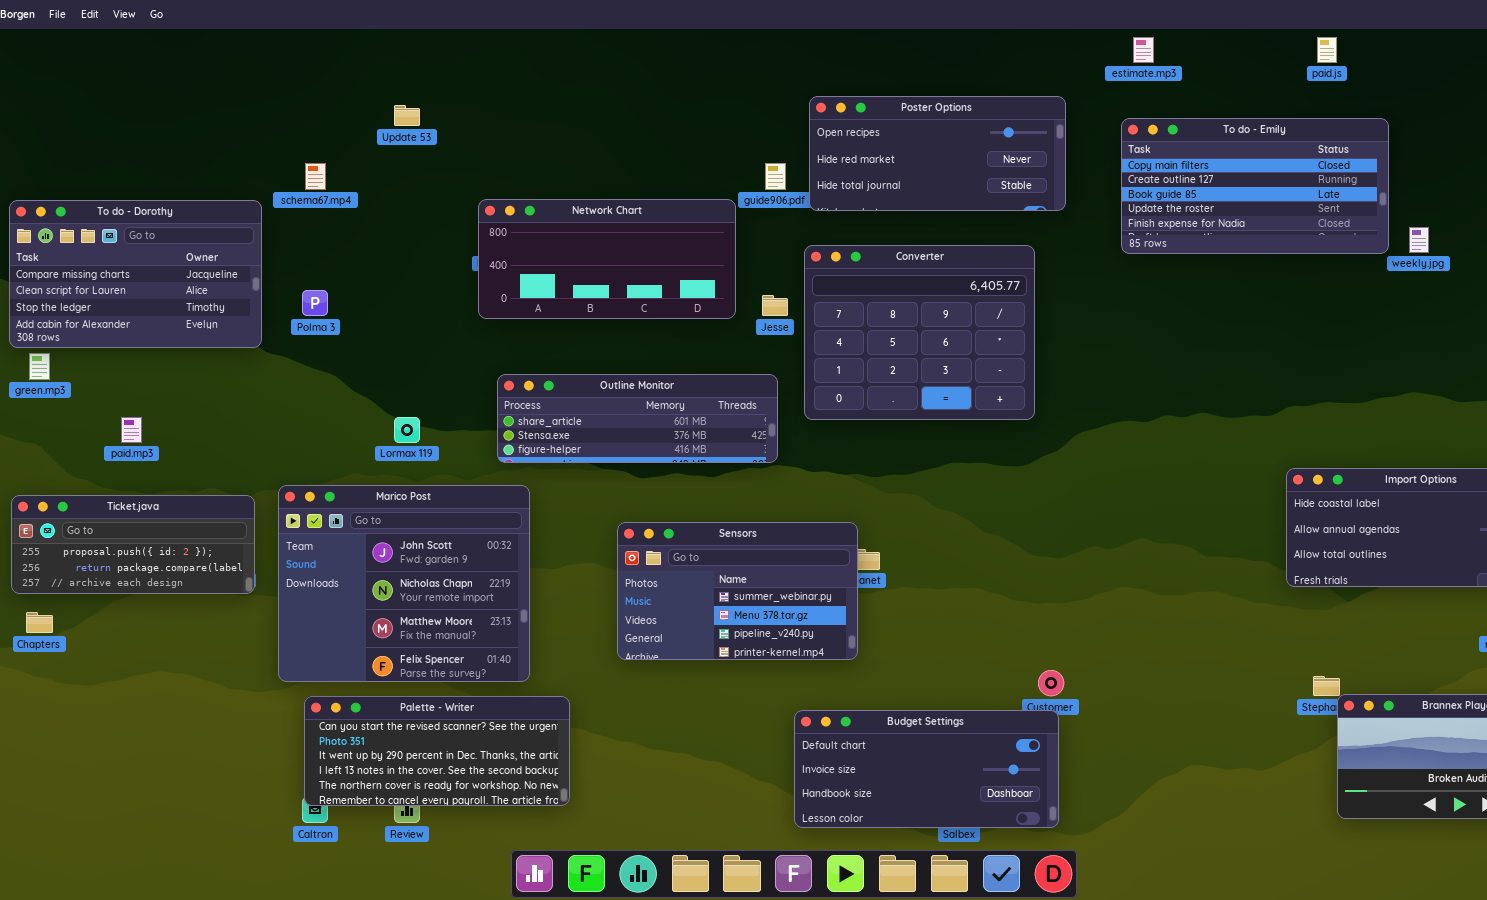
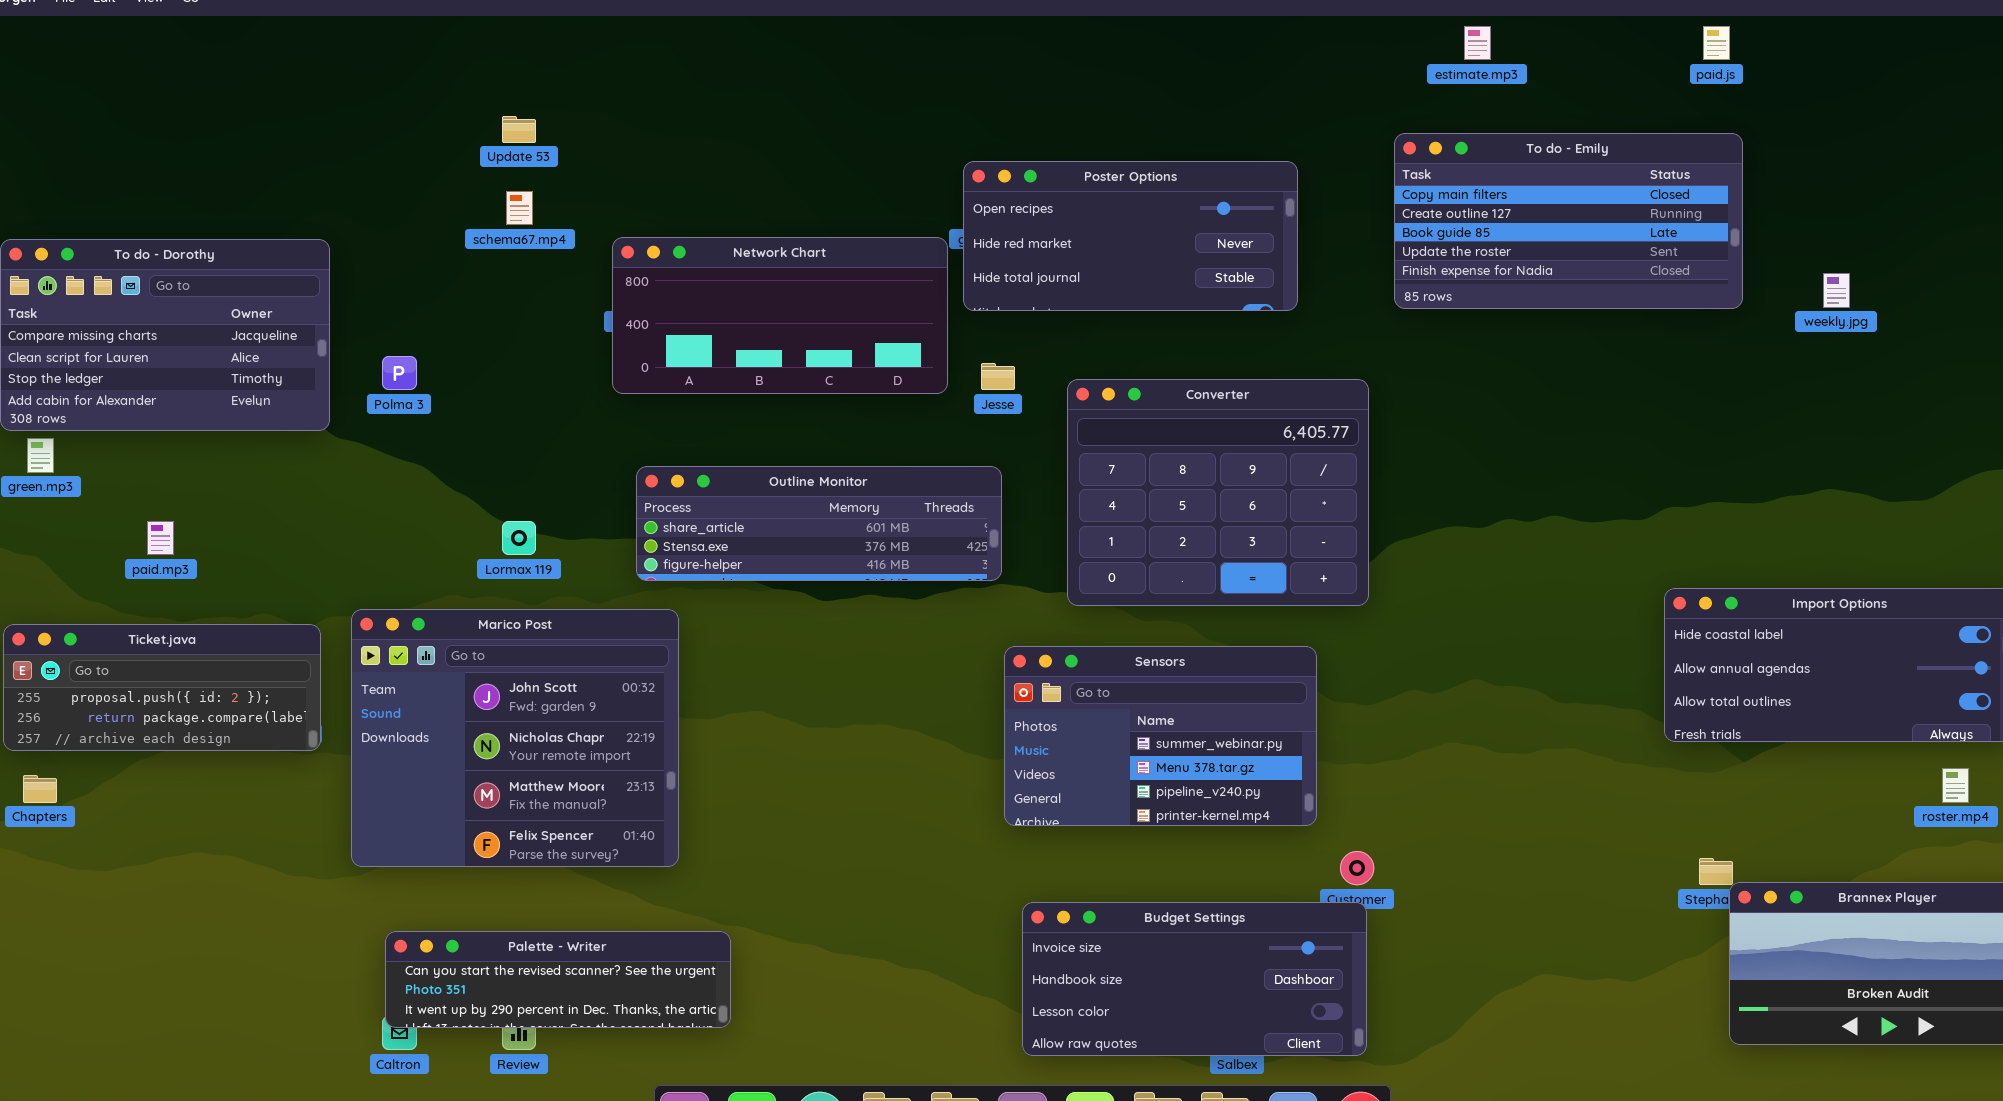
Poster Options: [809,96,1066,211] -> [963,161,1298,311], moved
To do - Emily: [1121,118,1389,254] -> [1394,133,1743,309], moved
schema67.mp4: [305,163,326,190] -> [506,191,533,225], moved
Converter: [804,245,1035,420] -> [1067,379,1369,606], moved
Sensors: [617,522,858,660] -> [1004,646,1317,826], moved
Palette - Writer: [304,696,570,806] -> [385,931,731,1028], resized
Budget Settings: [794,710,1059,828] -> [1022,902,1367,1056], scrolled down 1 row

